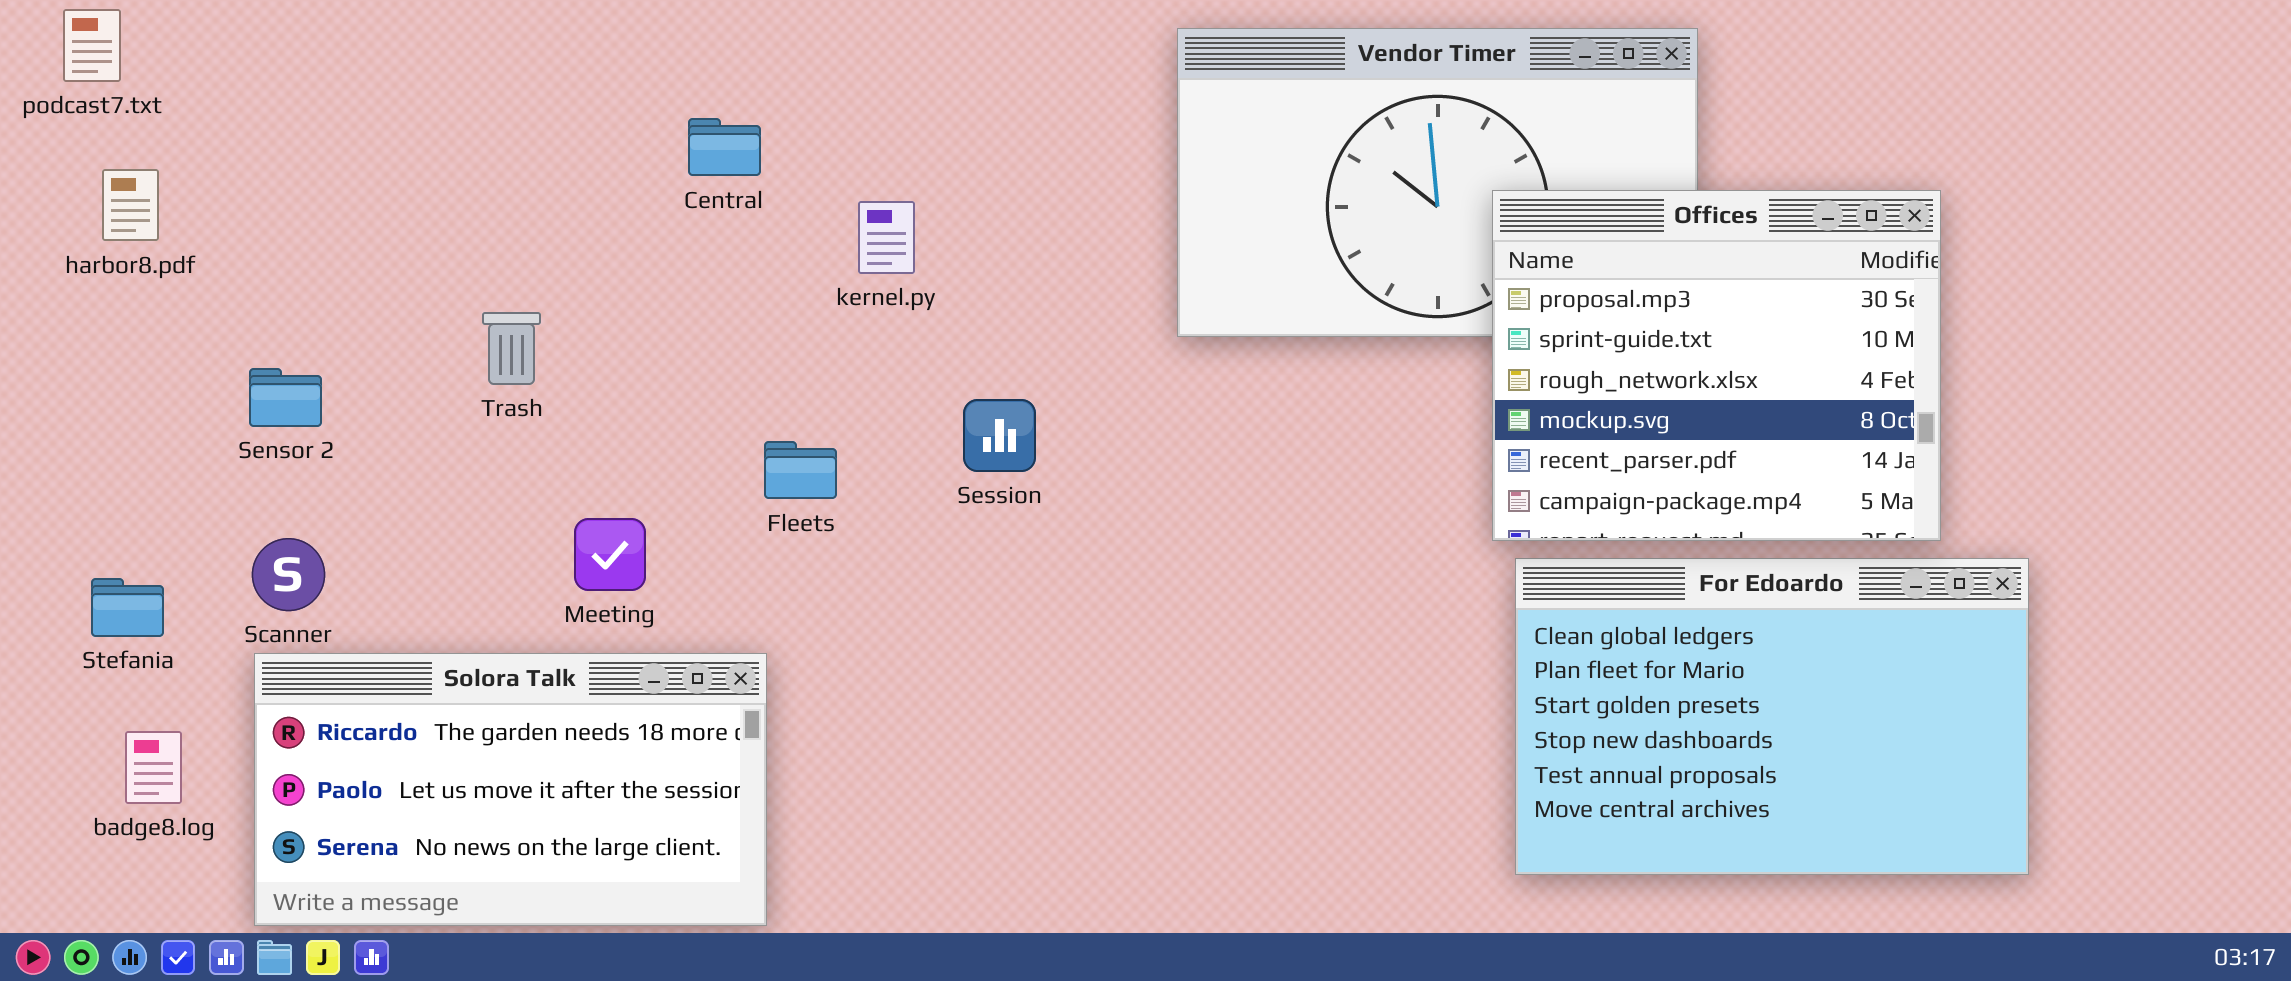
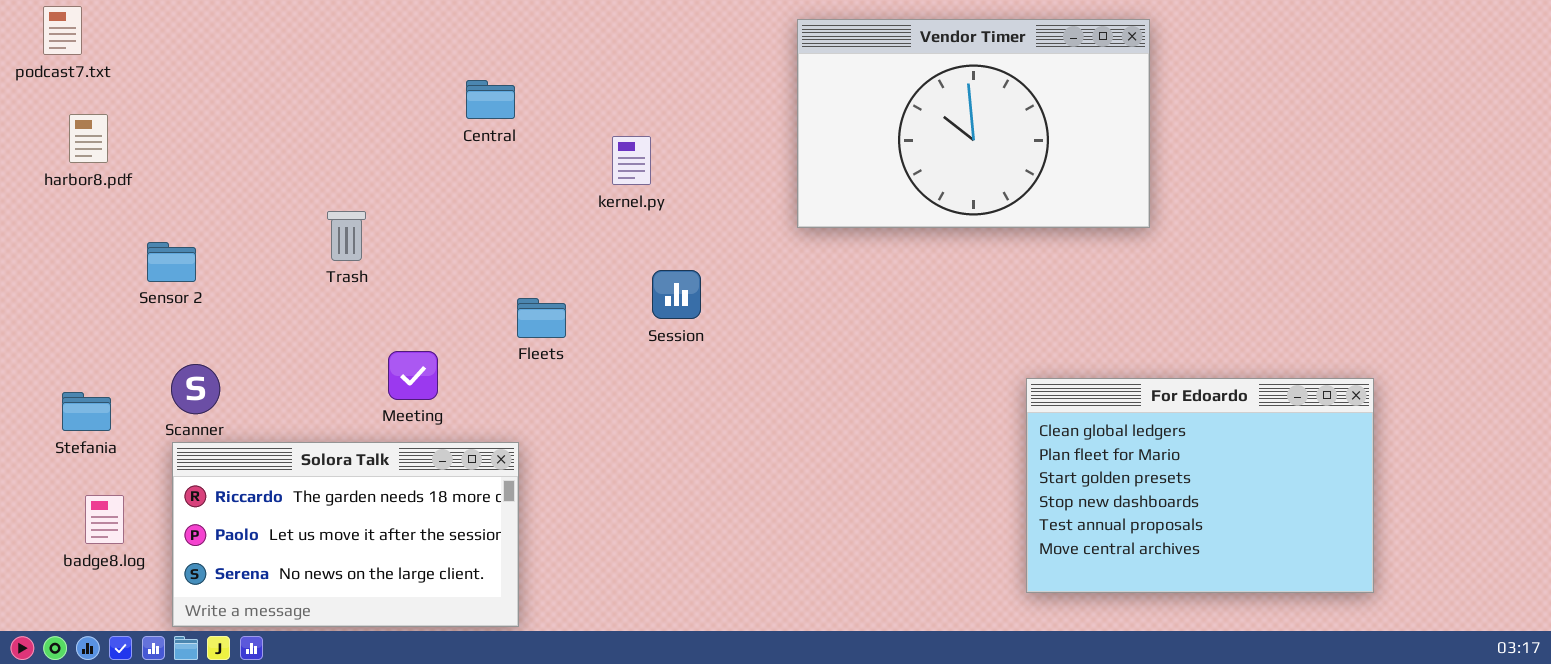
Offices: [1492,190,1941,541] -> none, closed
kernel.py: [858,201,915,274] -> [612,136,651,185], moved
Sensor 2: [249,368,322,427] -> [147,242,196,282], moved

